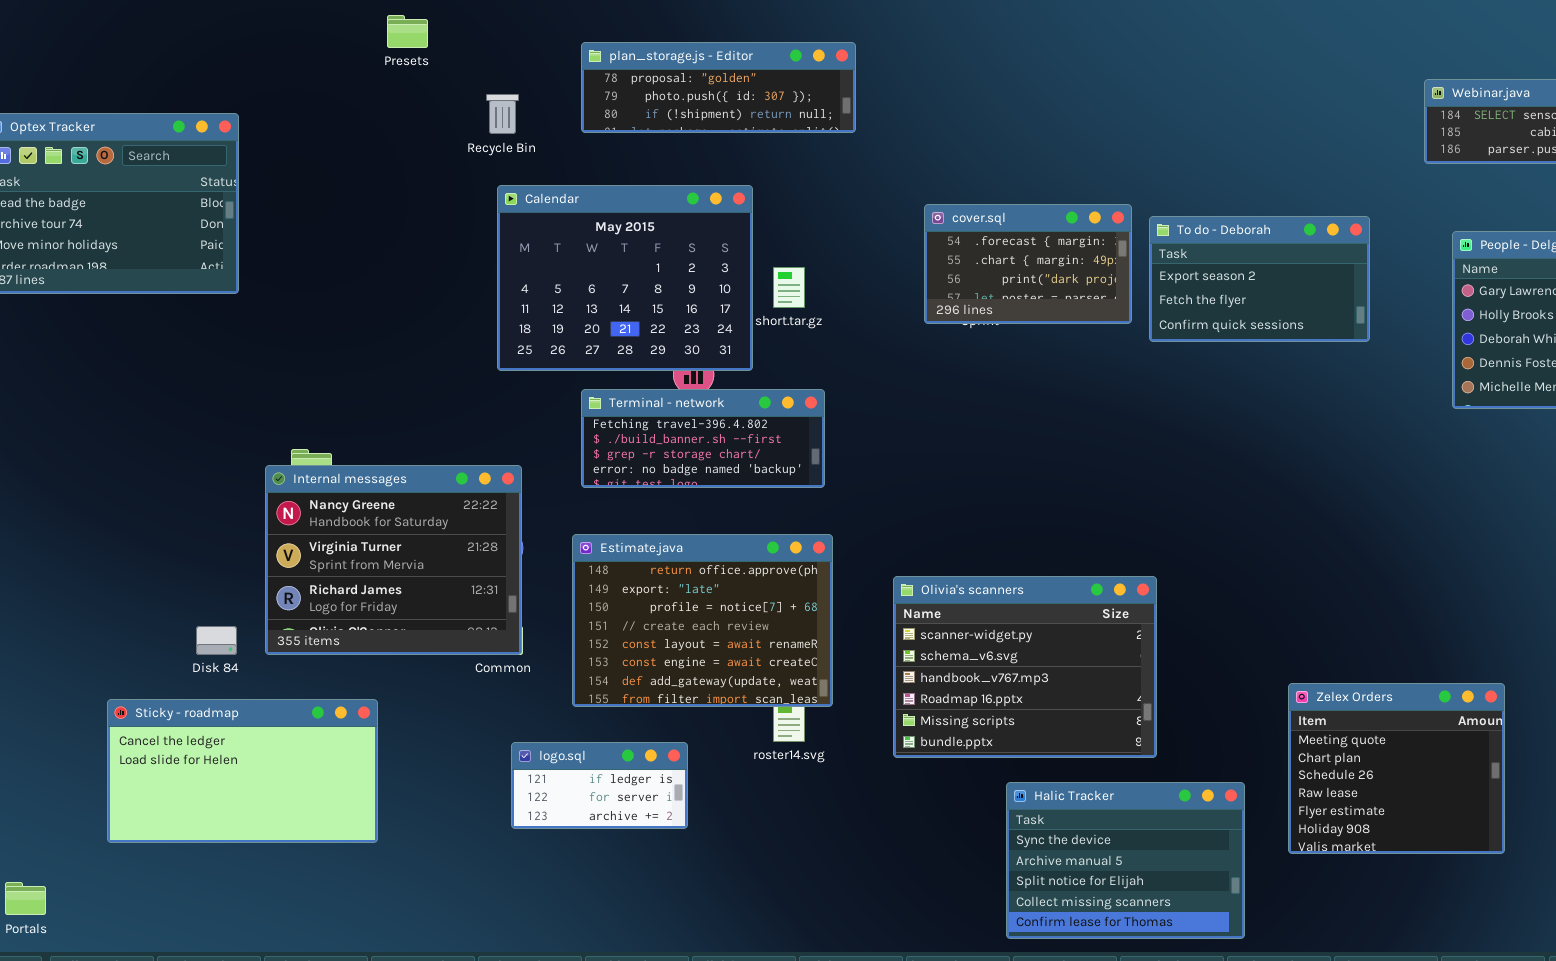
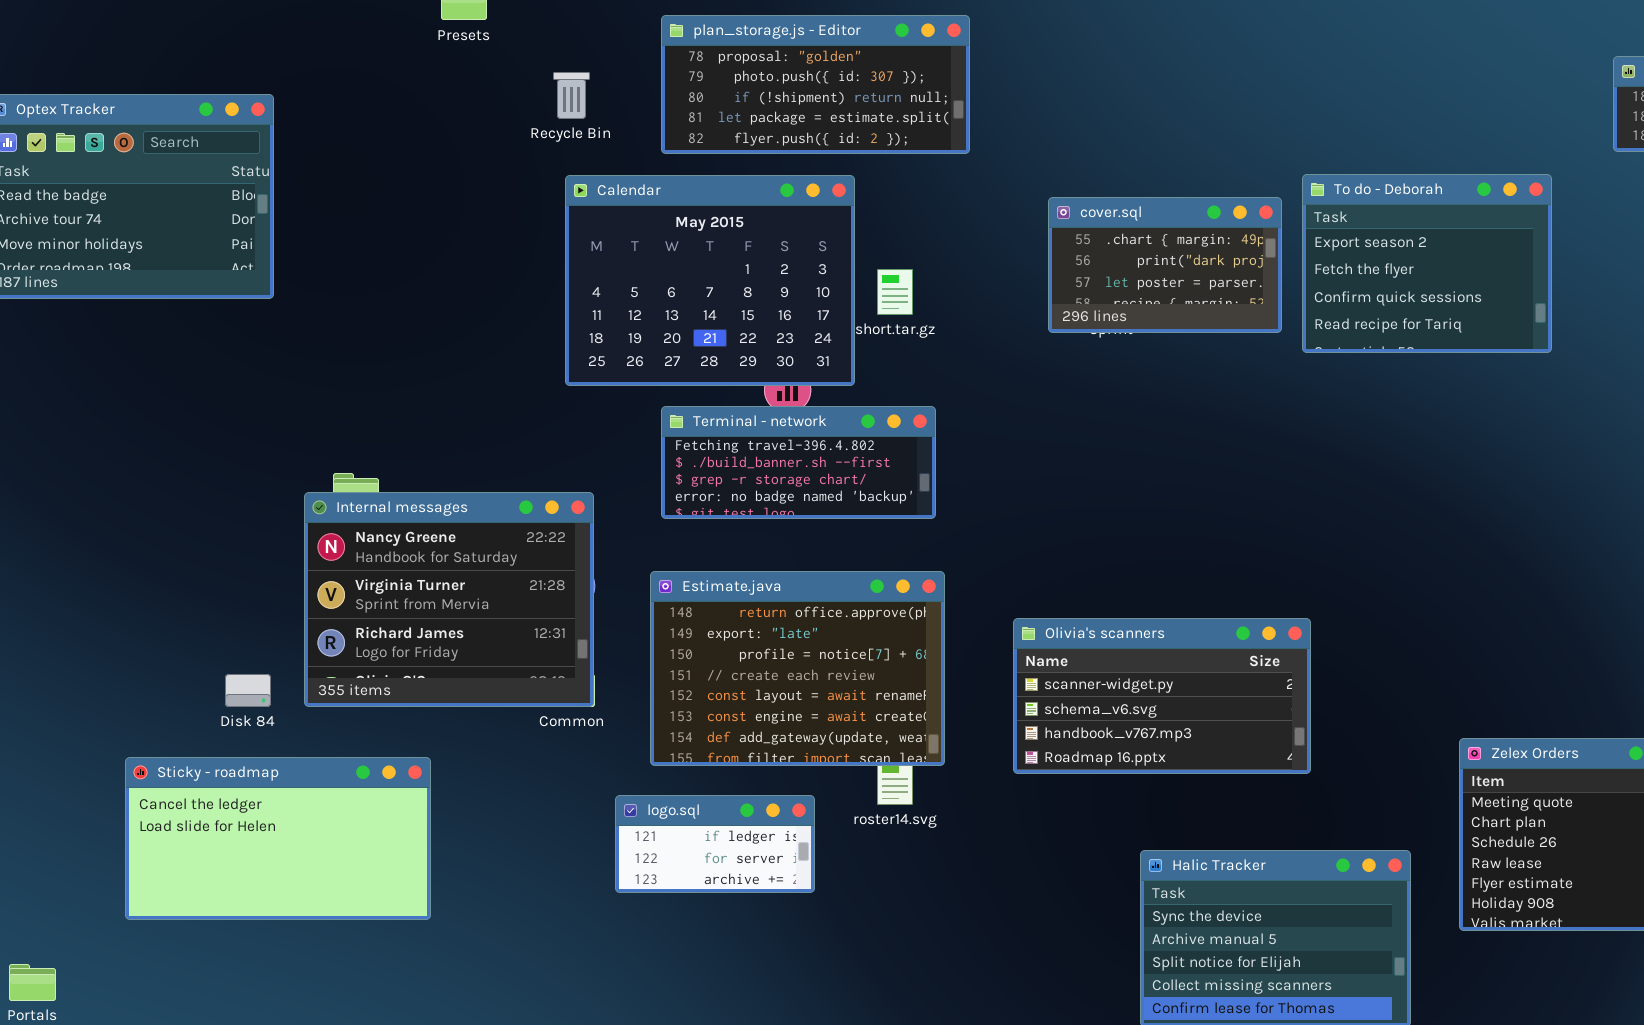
plan_storage.js - Editor: [581,42,856,133] -> [661,15,970,154], resized
cover.sql: [924,204,1132,324] -> [1048,197,1282,333], scrolled down 1 row
To do - Deborah: [1149,216,1370,342] -> [1302,174,1552,353], resized
Olivia's scanners: [893,576,1157,758] -> [1013,618,1311,774], resized
logo.sql: [511,742,688,829] -> [615,795,815,893], moved

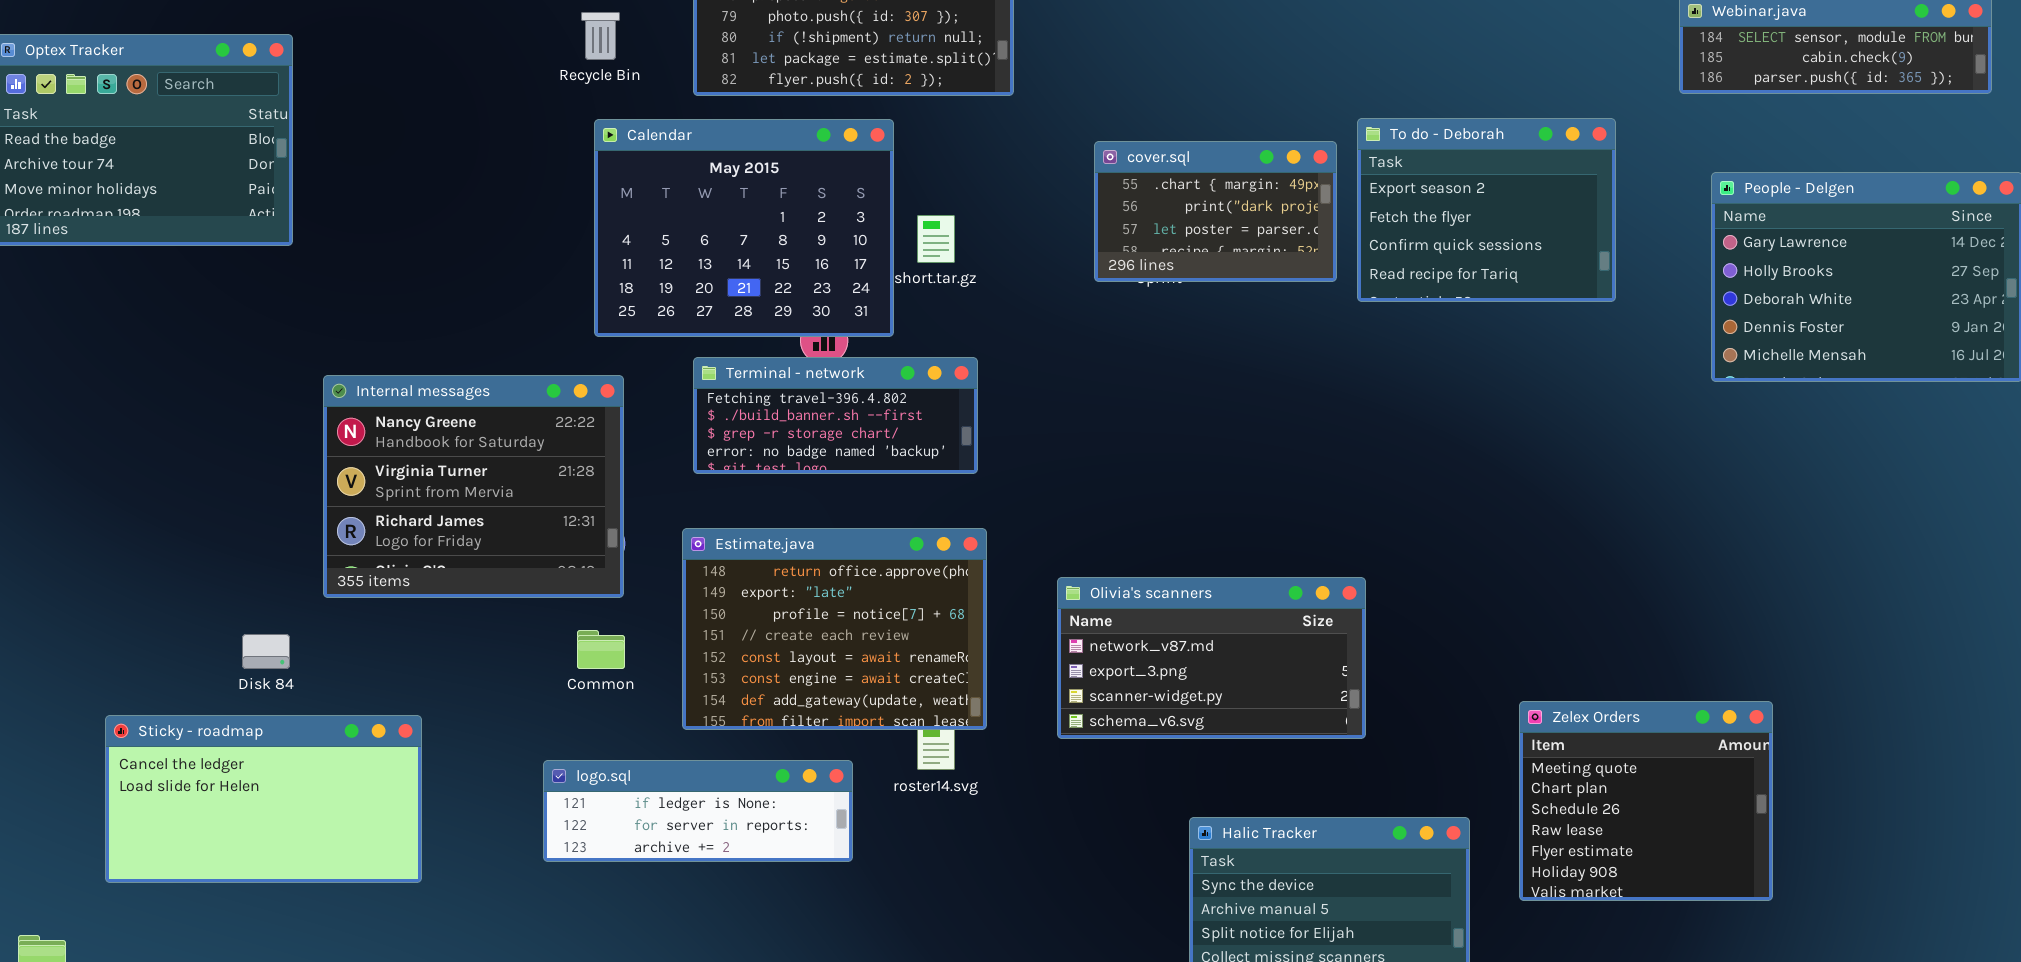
Internal messages: [304,492,594,707] -> [323,375,624,598], moved
Olivia's scanners: [1013,618,1311,774] -> [1057,577,1366,739], scrolled up 2 rows
Sticky - roadmap: [125,757,431,920] -> [105,715,422,883], moved
logo.sql: [615,795,815,893] -> [543,760,853,862], resized

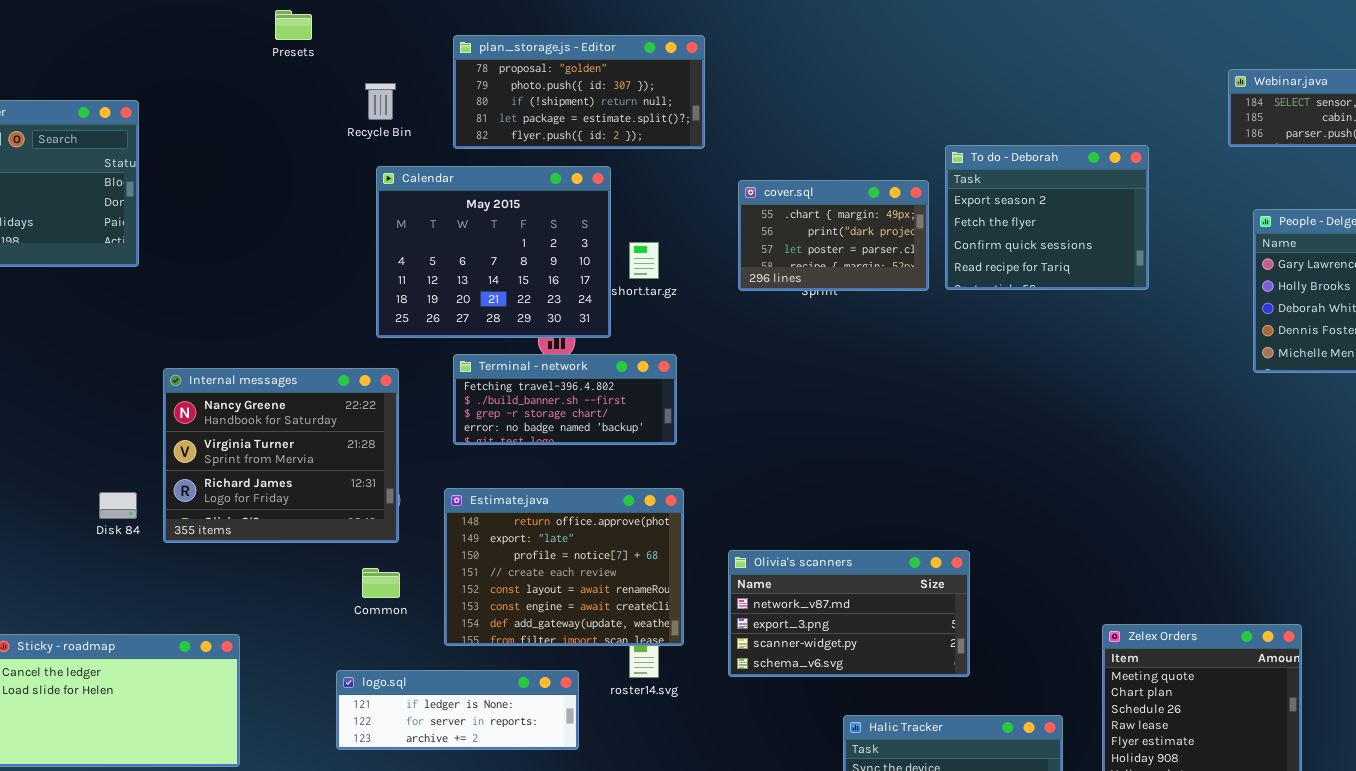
To do - Deborah: [1357,118,1616,302] -> [945,145,1149,290], moved
cover.sql: [1094,141,1337,282] -> [738,180,929,291], moved
Olivia's scanners: [1057,577,1366,739] -> [728,550,970,677], moved
Disk 84: [242,634,290,669] -> [99,492,137,519], moved

